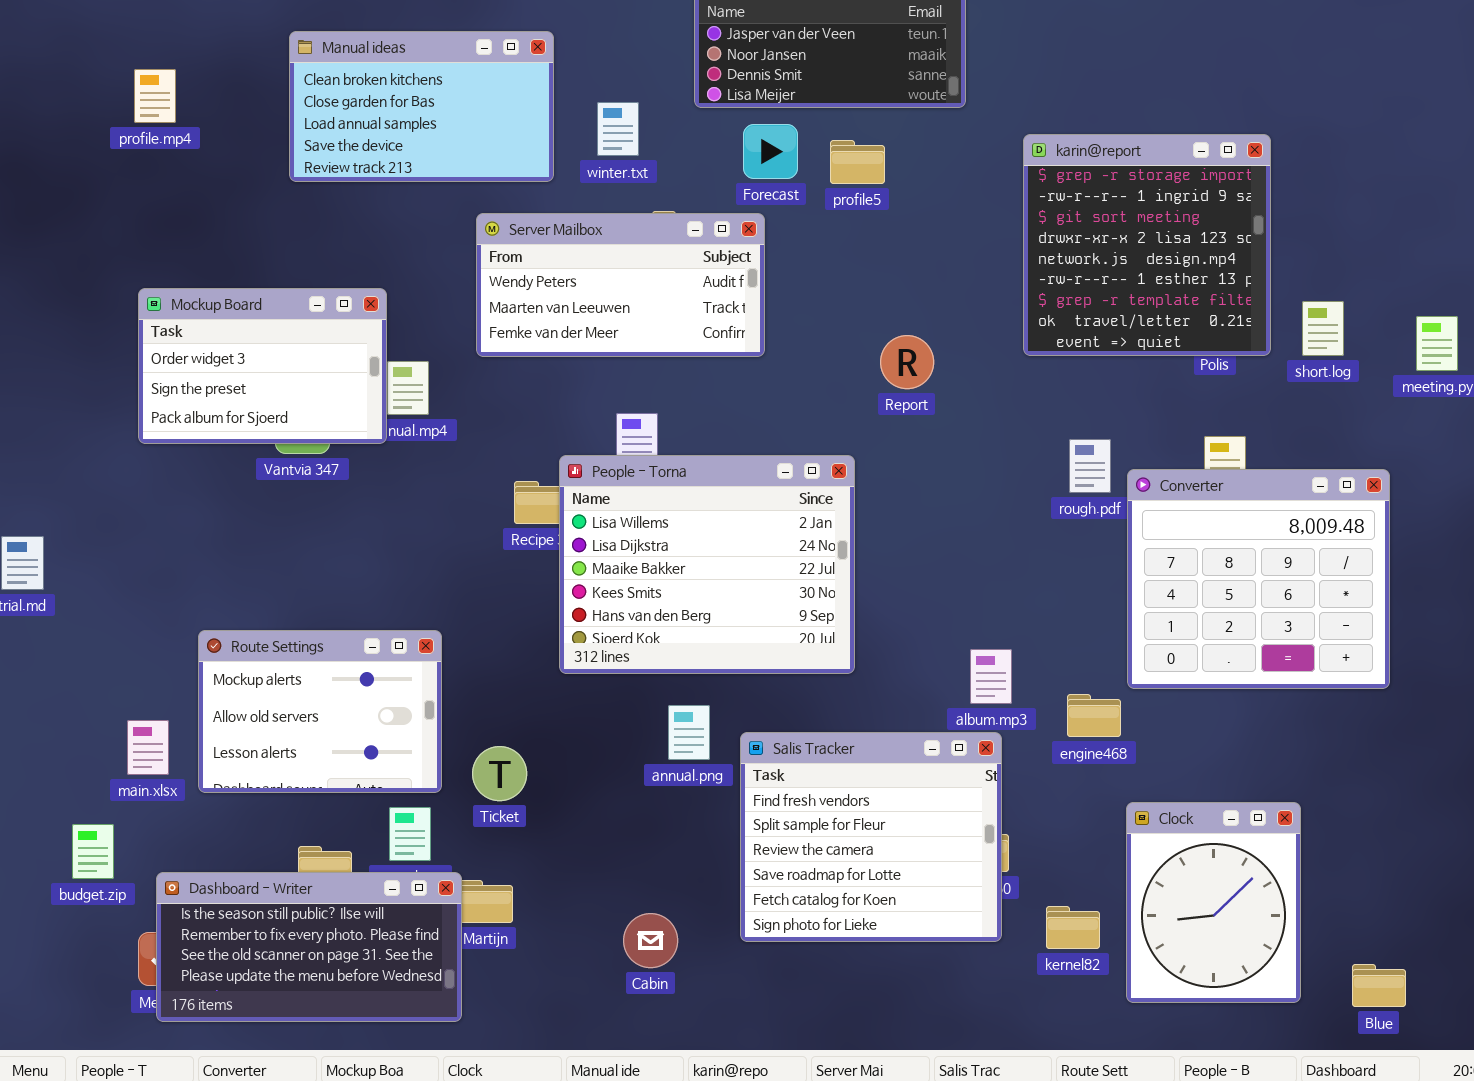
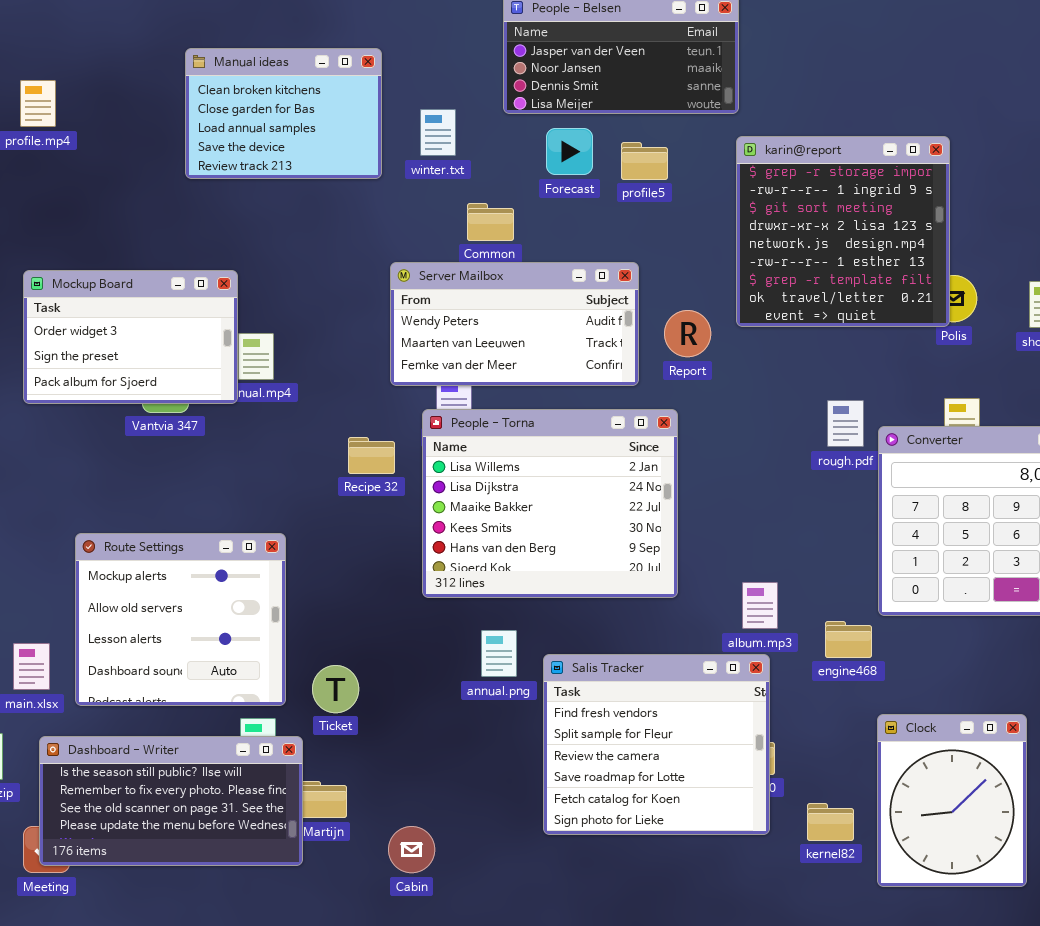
Manual ideas: [289,31,554,182] -> [185,48,382,179], resized
karin@report: [1023,134,1271,356] -> [736,136,950,327], moved
Server Mailbox: [476,213,765,357] -> [390,262,639,386], moved
People - Torna: [559,455,855,674] -> [422,409,678,598], moved
Route Settings: [198,630,442,793] -> [75,533,286,706], resized
Dashboard - Writer: [156,872,462,1022] -> [39,736,303,866], moved
Cabin: [623,913,678,968] -> [388,826,435,873], moved

